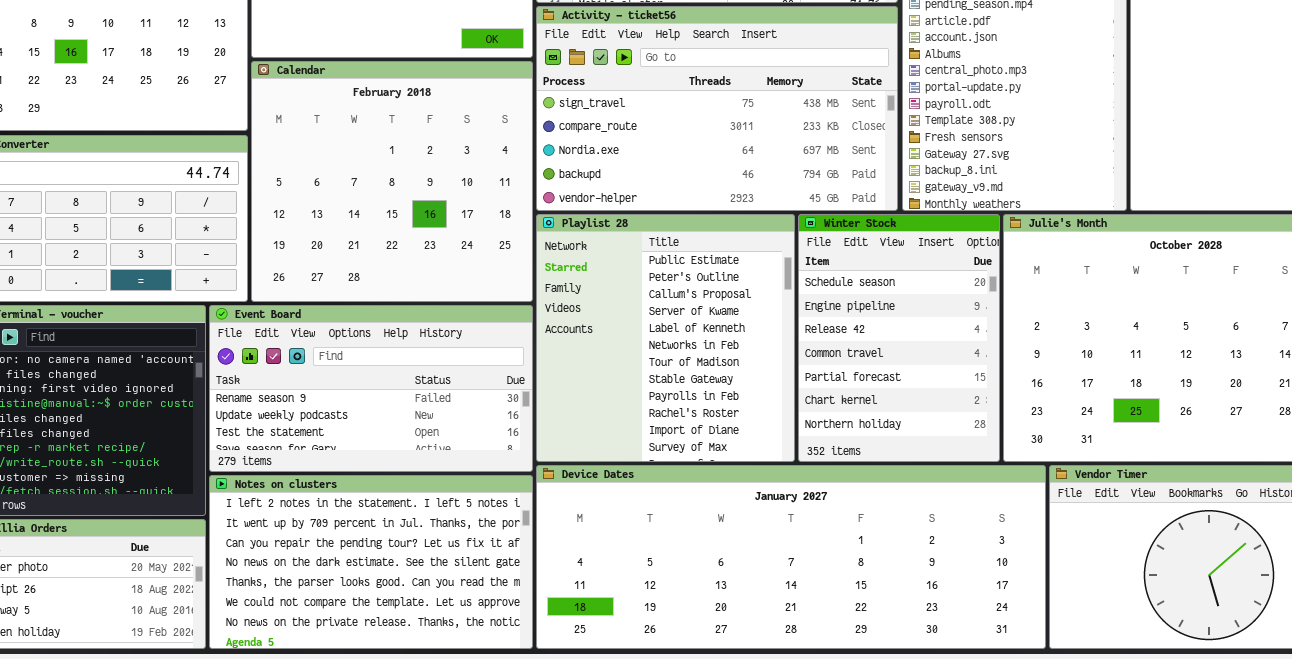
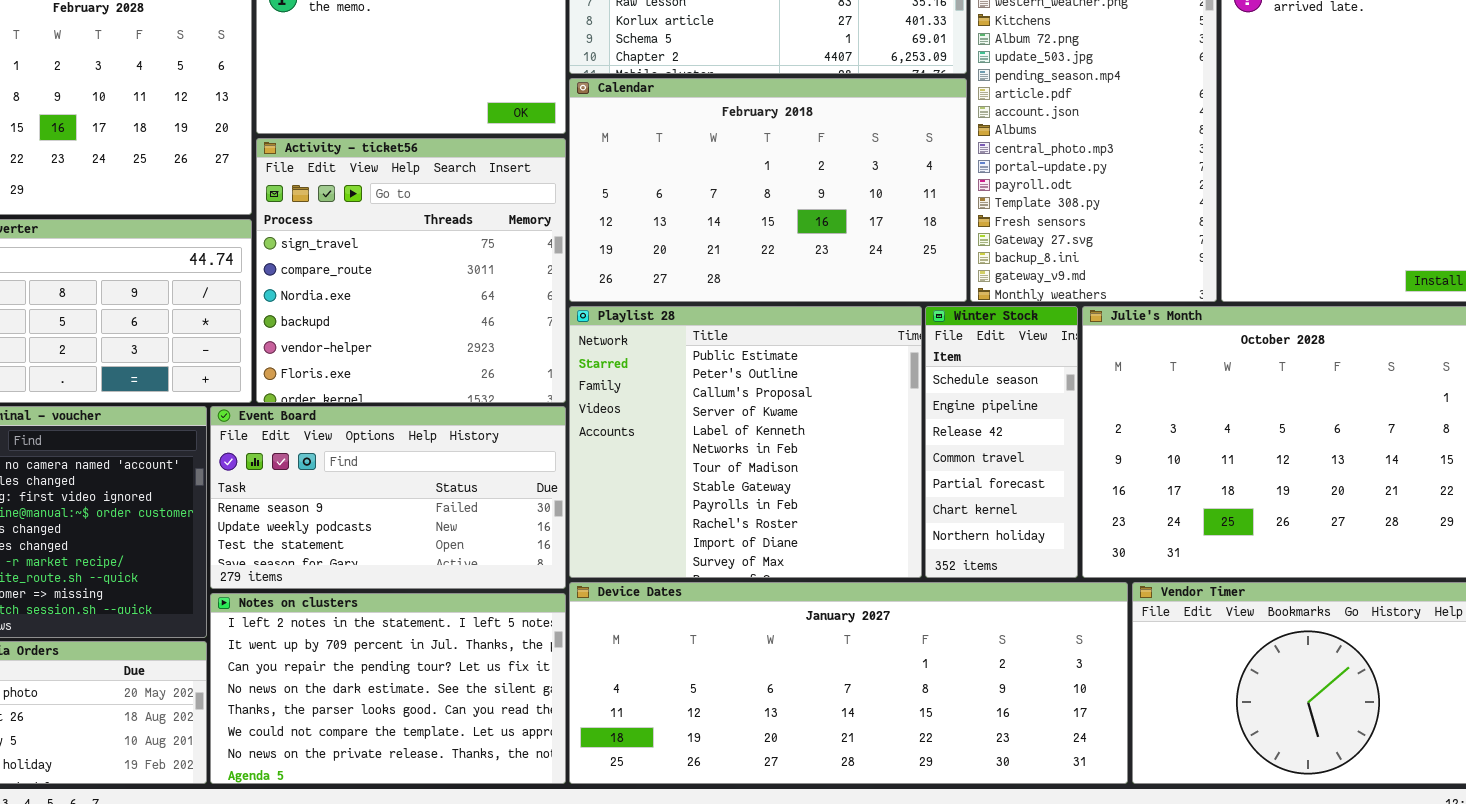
Activity - ticket56: [536,6,898,211] -> [256,138,566,403], moved, resized
Calendar: [251,61,533,302] -> [569,78,967,302], moved, resized
Playlist 28: [536,214,795,462] -> [569,306,922,578], resized
Winter Stock: [798,214,1000,462] -> [925,306,1078,578], resized

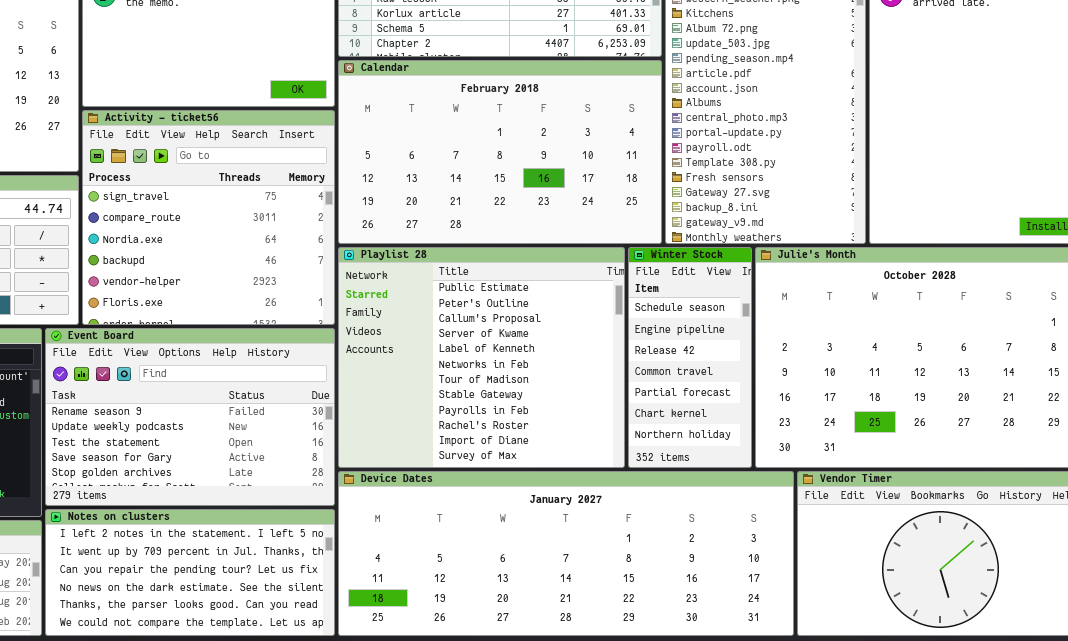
Event Board: [210,406,566,589] -> [45,328,335,506], resized
Notes on clusters: [210,593,566,784] -> [45,509,335,636], resized

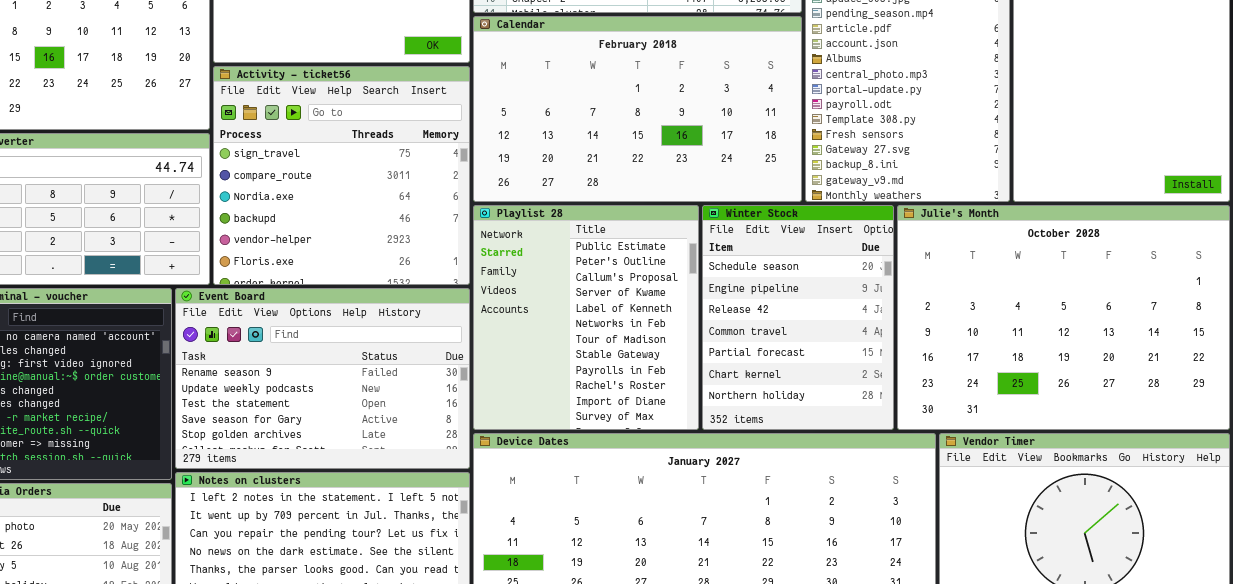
Playlist 28: [338,247,625,468] -> [473,205,699,430], resized
Winter Stock: [628,247,752,468] -> [702,205,894,430], resized

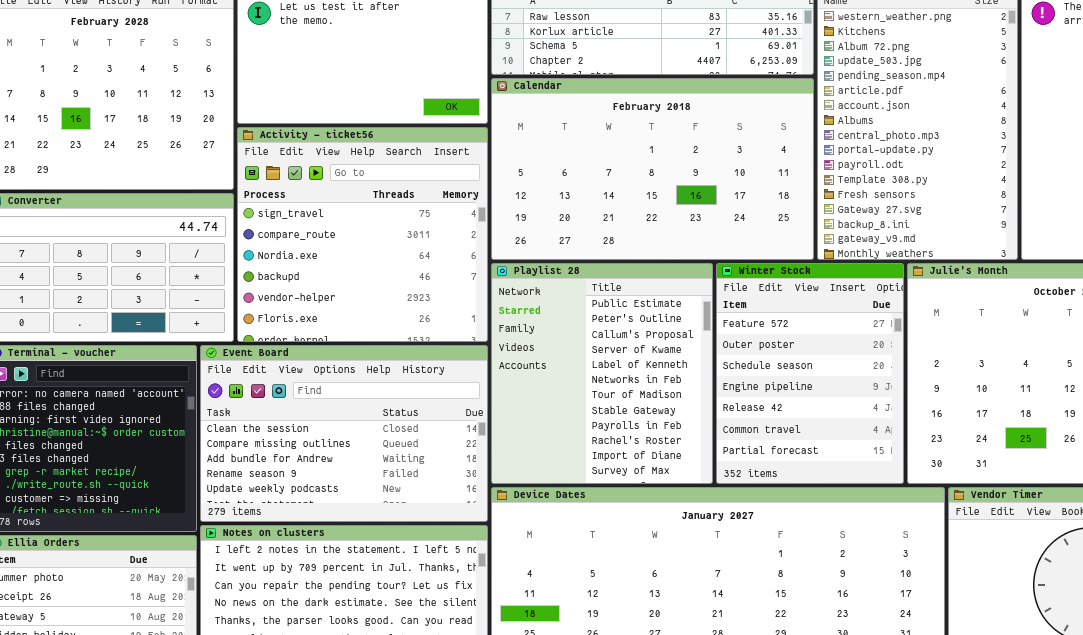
Winter Stock: [702,205,894,430] -> [716,263,904,484], scrolled up 2 rows
Event Board: [175,288,470,469] -> [200,345,488,522], scrolled up 3 rows

